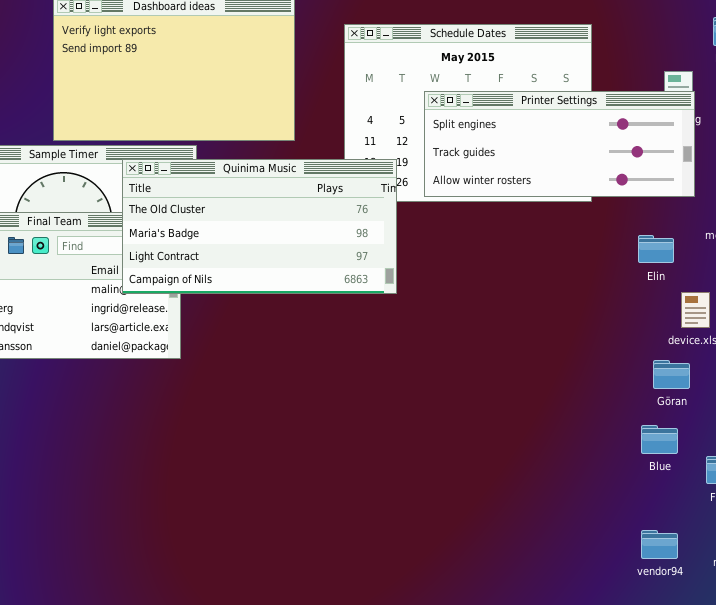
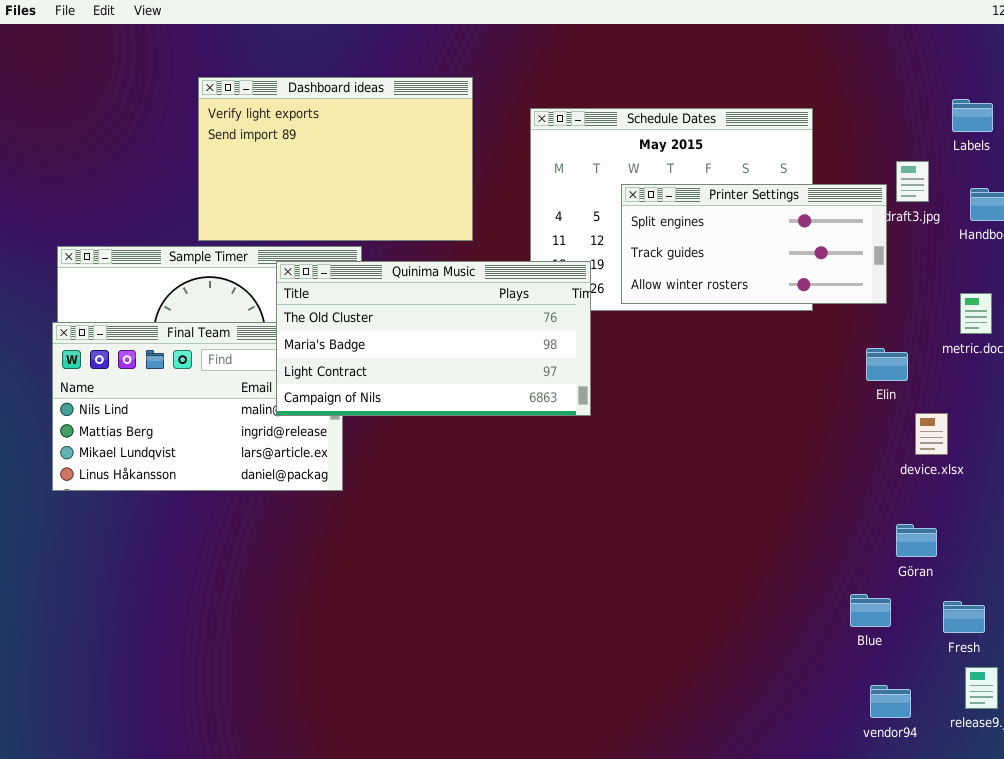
Printer Settings: [424,91,695,197] -> [621,184,887,304], resized
Göran: [653,360,690,389] -> [896,524,937,557], moved
Blue: [641,425,678,454] -> [850,594,891,627], moved

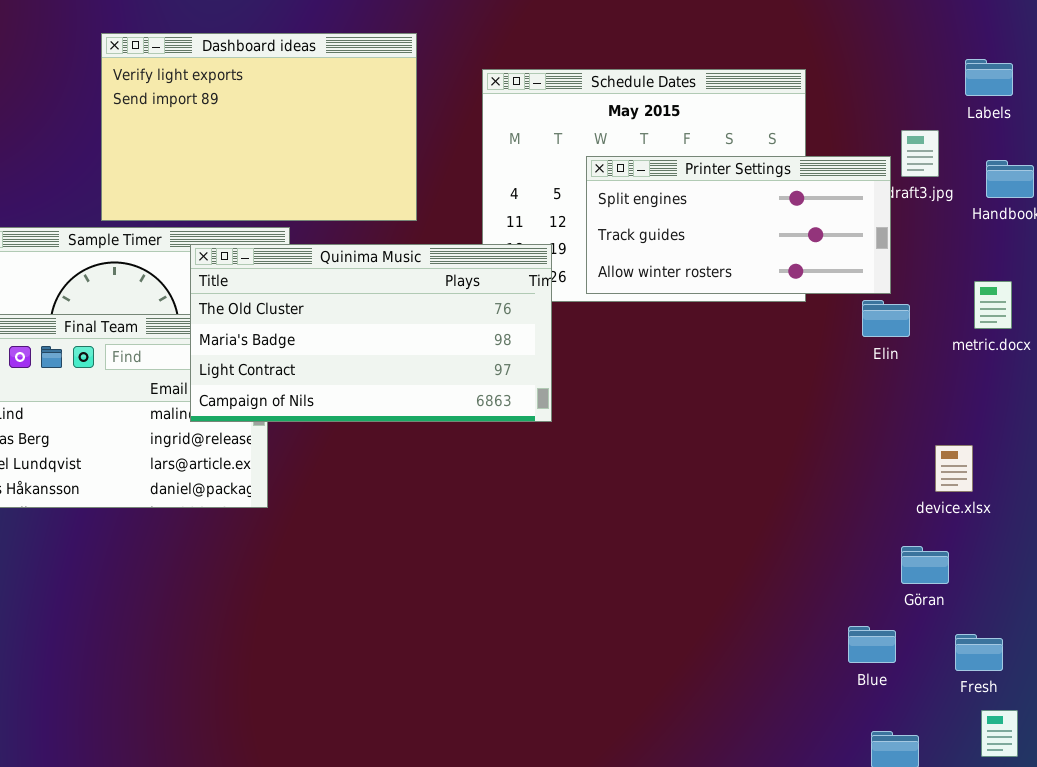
Elin: [866,348,908,381] -> [862,300,910,337], moved
device.xlsx: [915,413,948,455] -> [935,445,973,492], moved

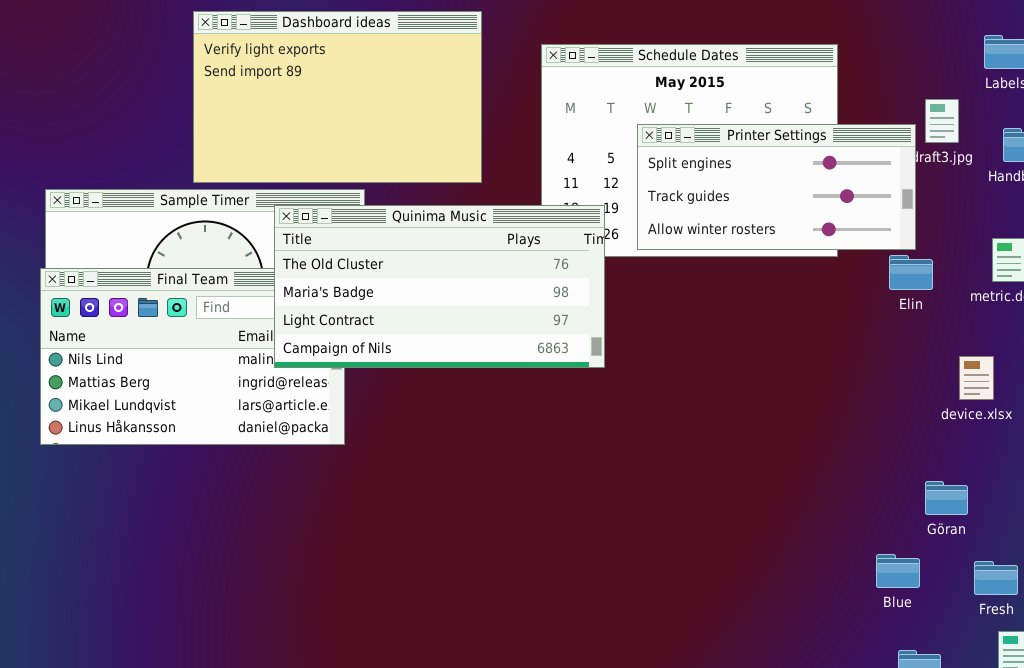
device.xlsx: [935,445,973,492] -> [959,356,994,400], moved

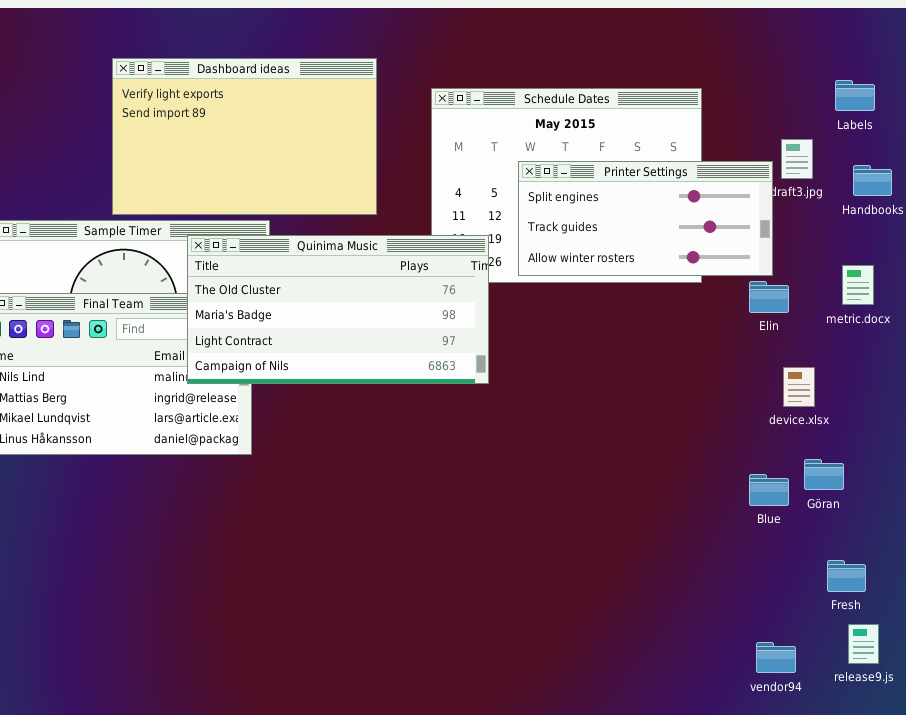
device.xlsx: [959,356,994,400] -> [783,367,815,407], moved
Göran: [925,481,968,515] -> [804,459,844,490], moved
Blue: [876,554,920,588] -> [749,474,789,506], moved

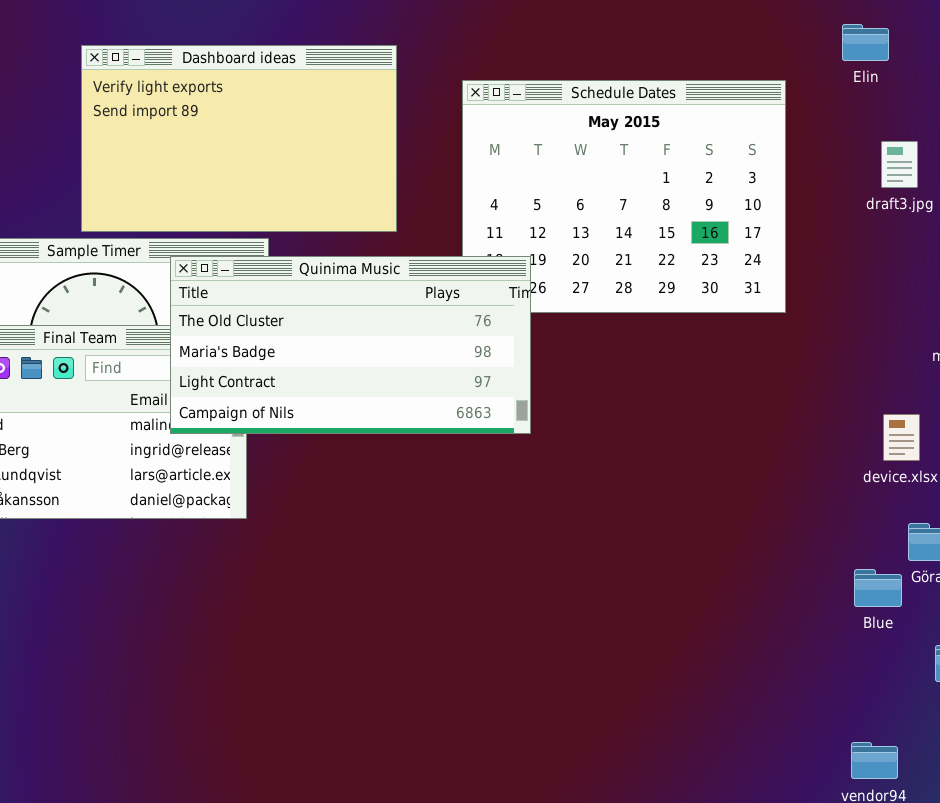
Printer Settings: [518,161,773,276] -> none, closed
Elin: [749,281,789,313] -> [842,24,889,61], moved
Blue: [749,474,789,506] -> [854,569,902,607], moved

